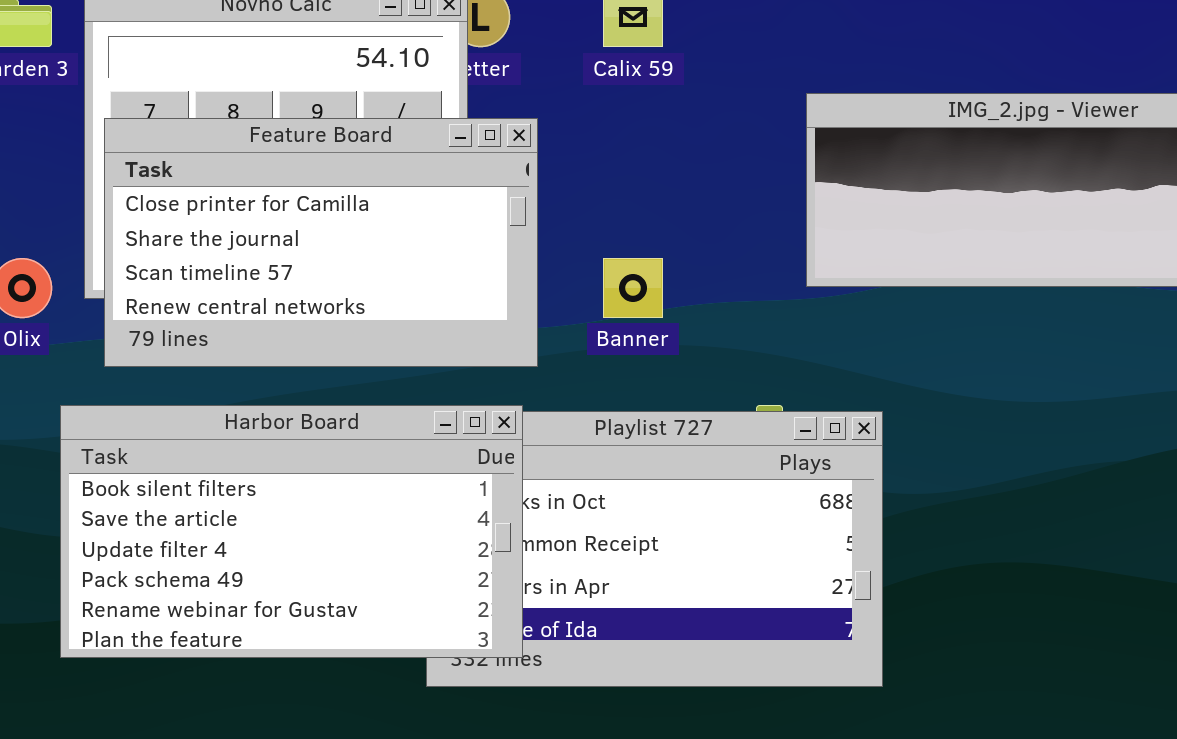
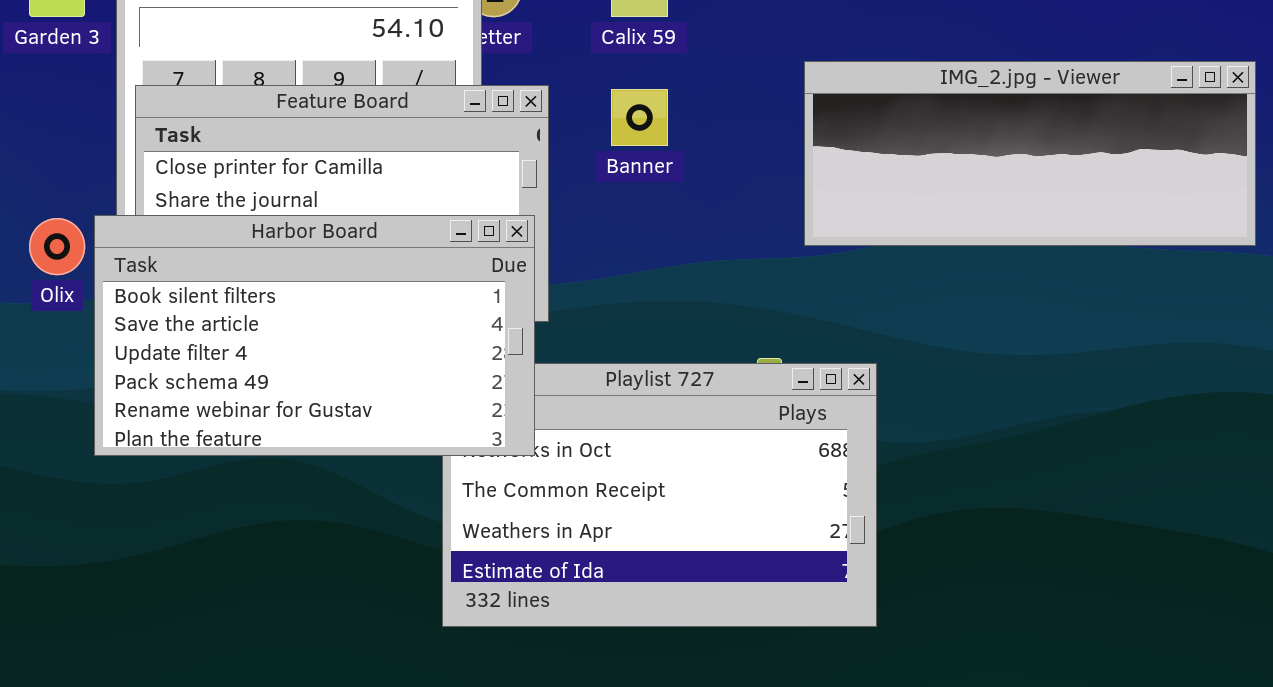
Banner: [603,258,663,318] -> [611,89,668,146], moved
Harbor Board: [60,405,523,658] -> [94,215,535,456], moved

